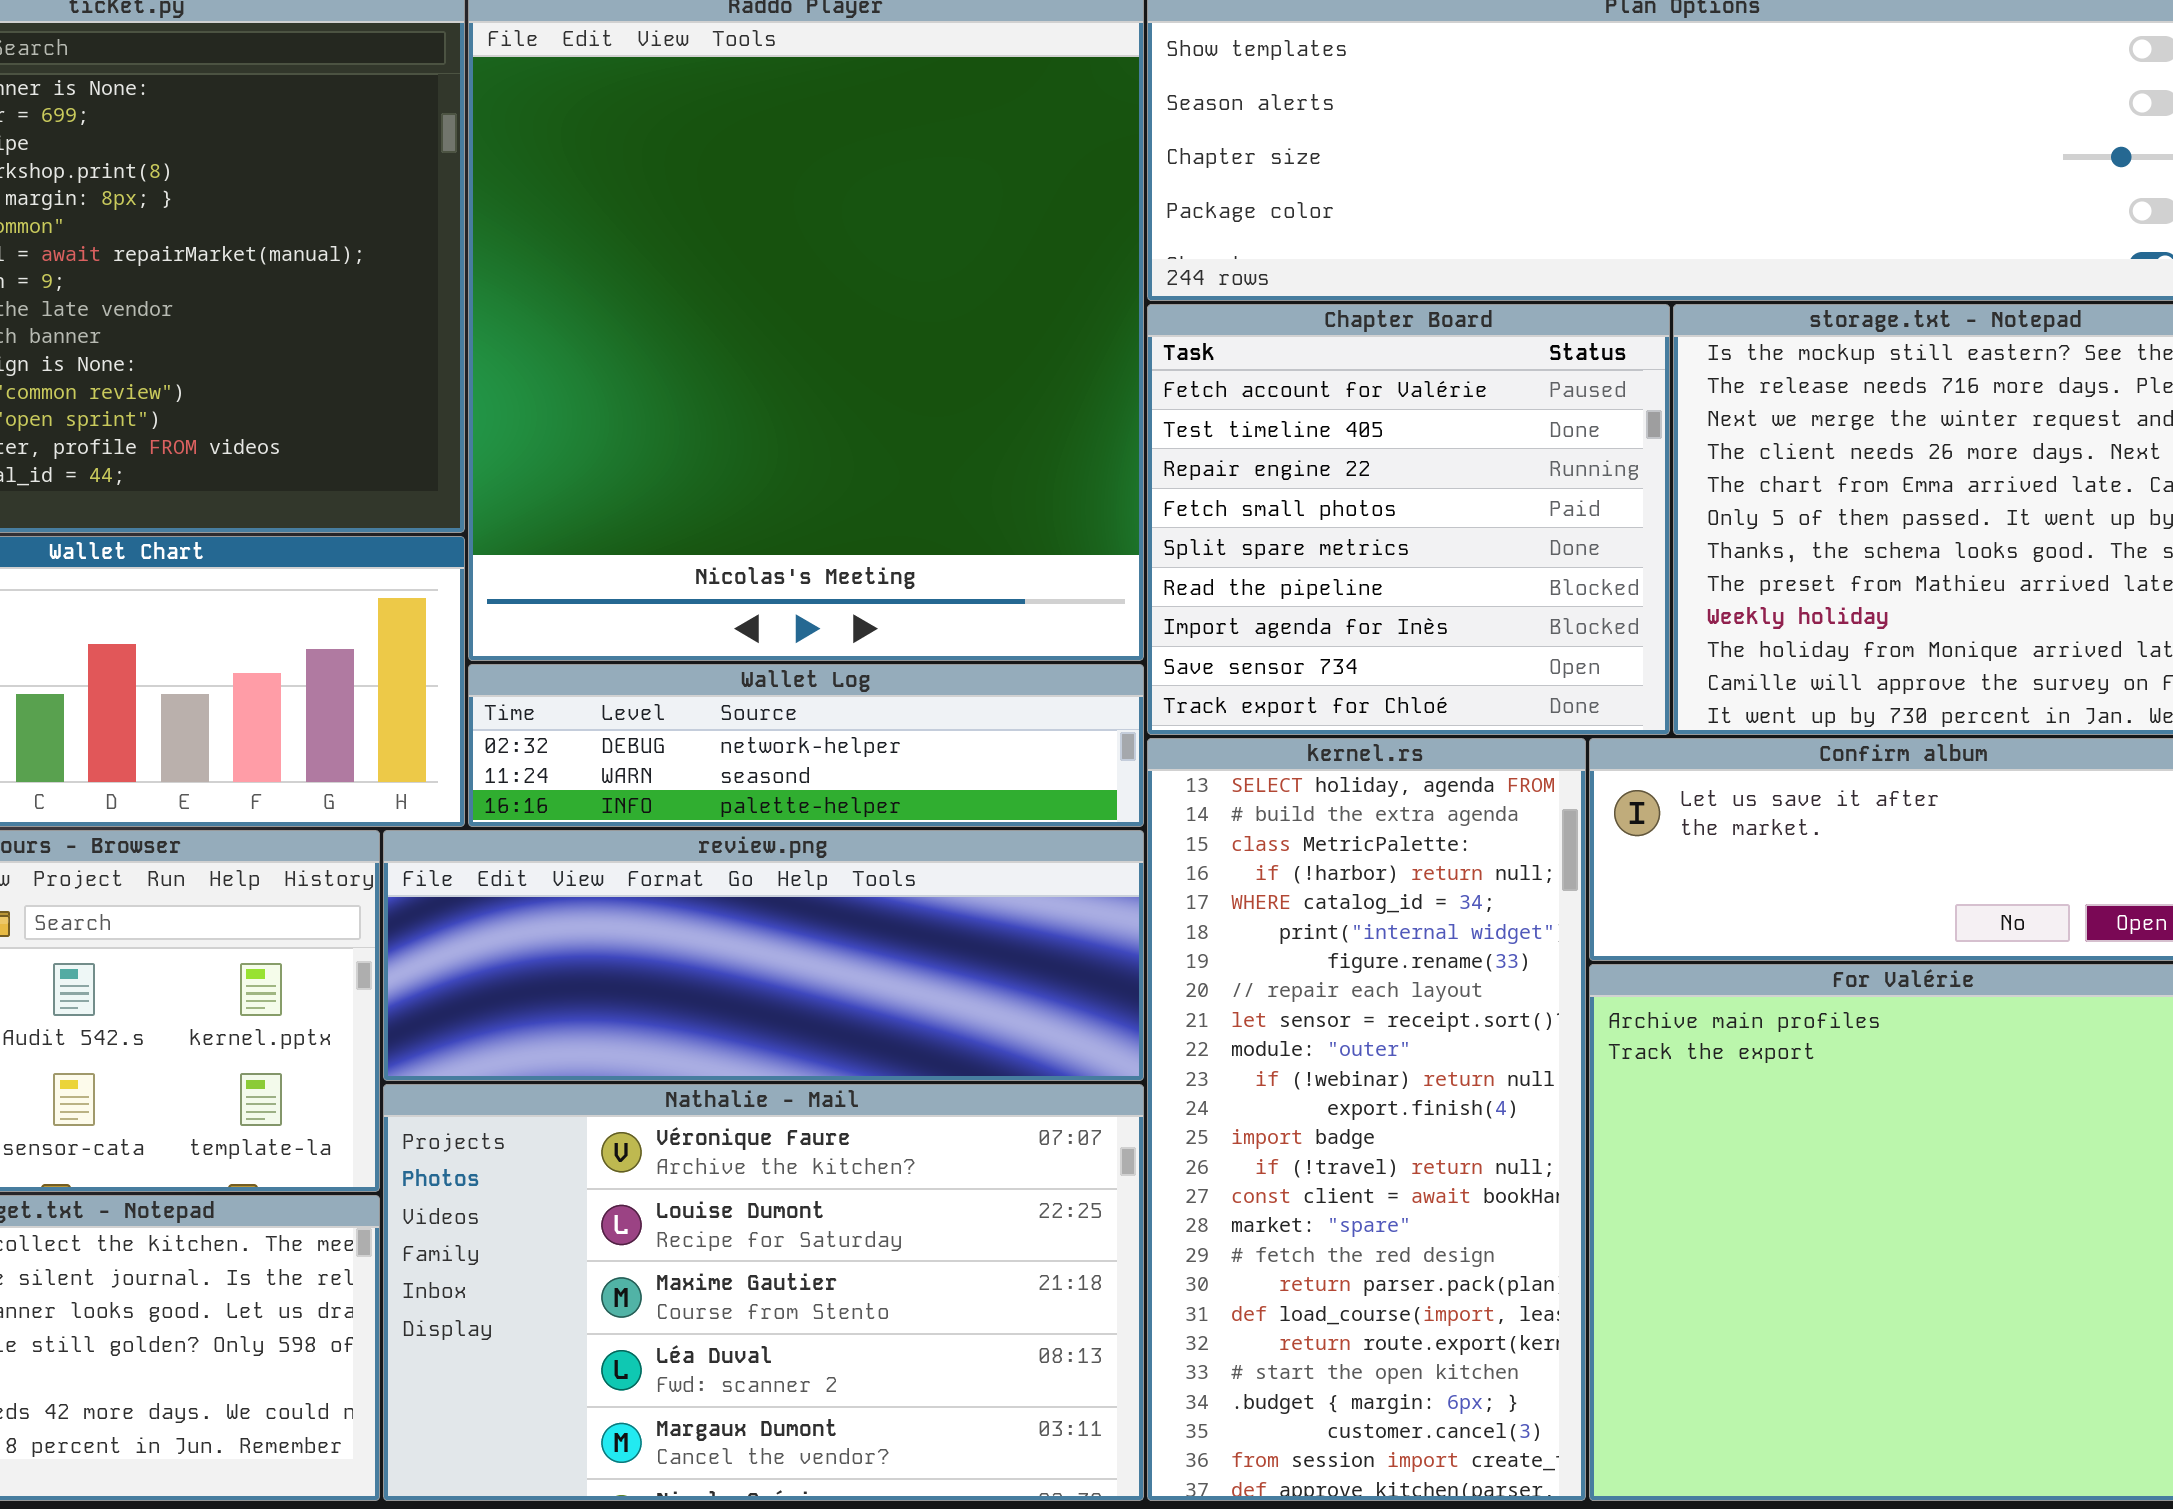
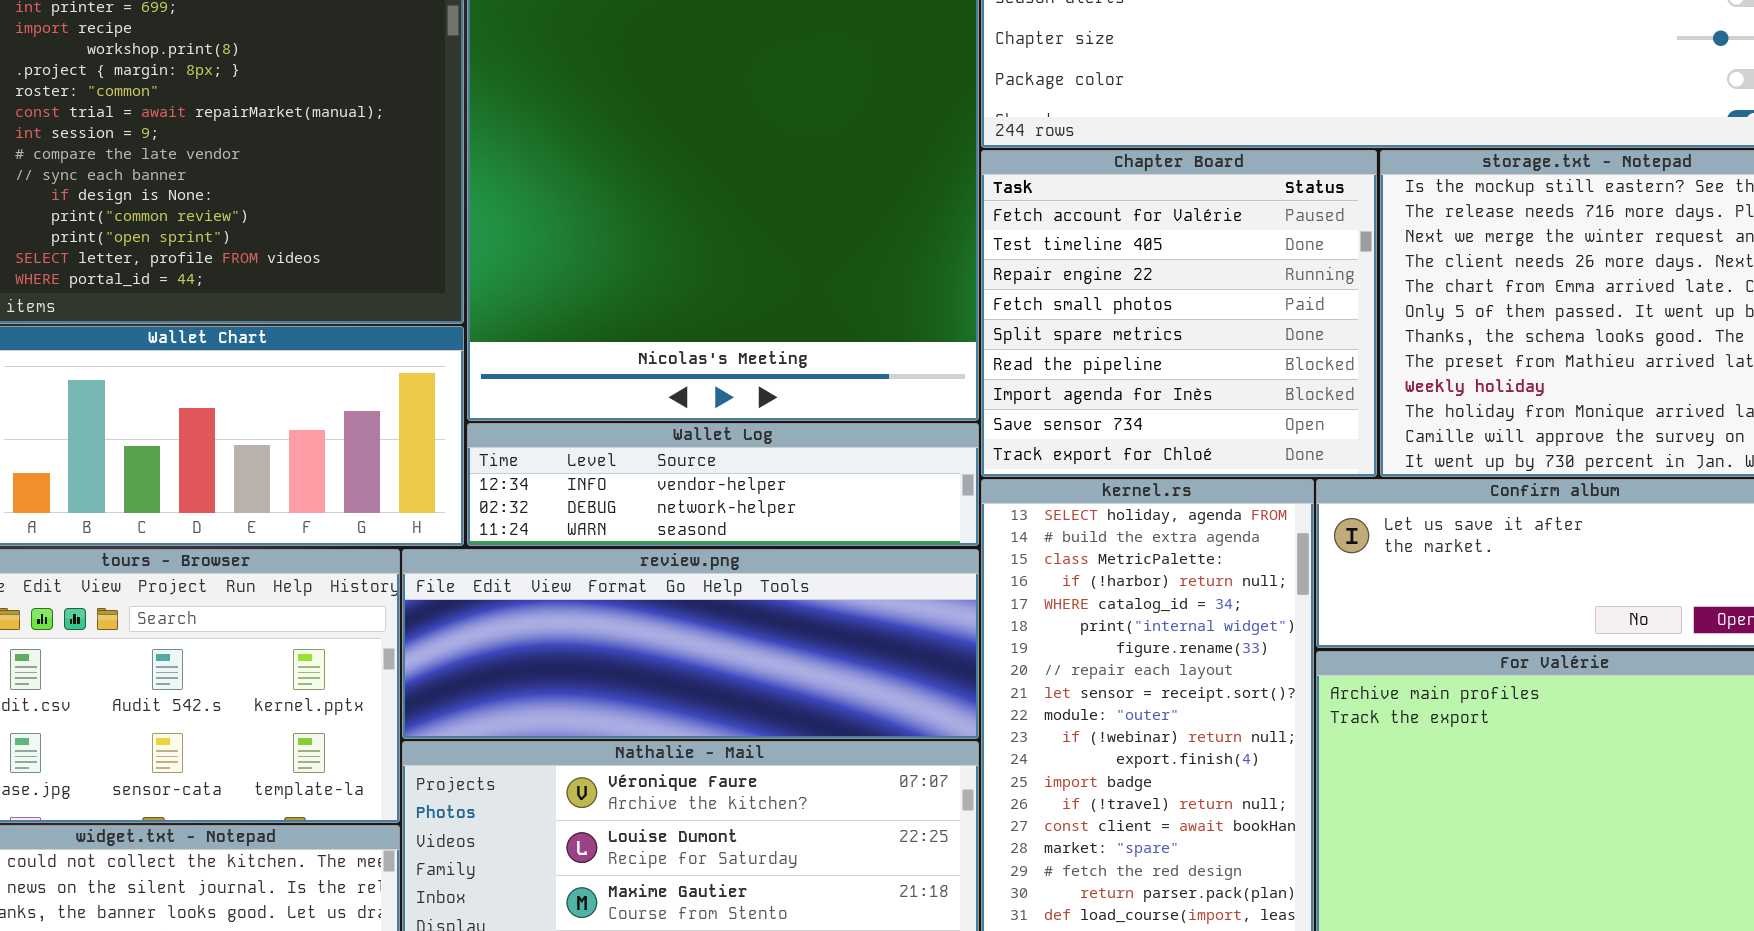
Wallet Log: [468,664,1144,827] -> [467,423,979,546], scrolled up 1 row

